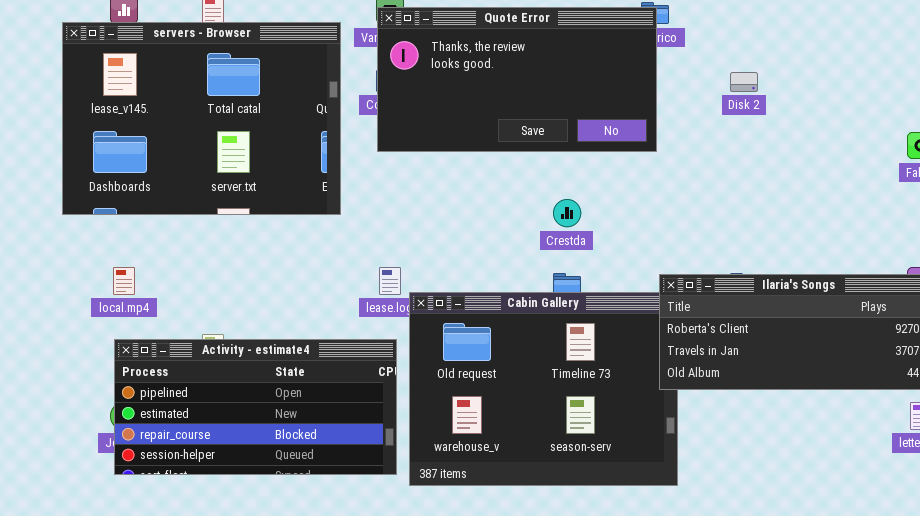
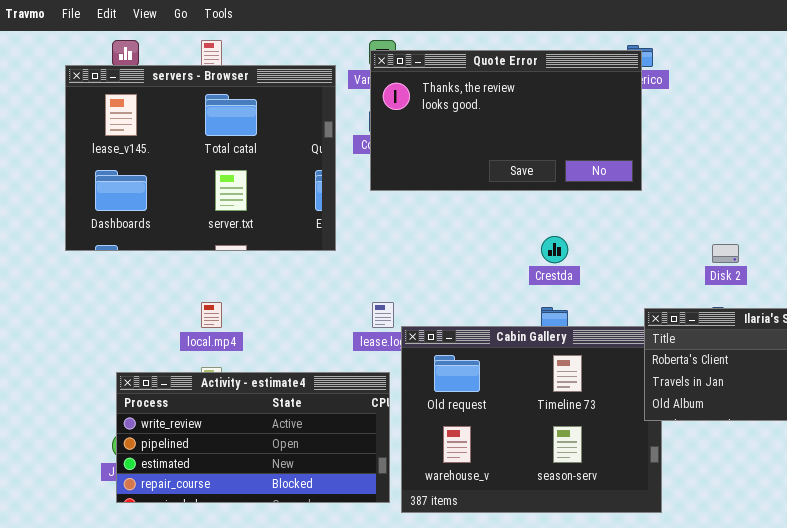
Disk 2: [730,72,758,92] -> [712,244,739,263], moved
local.mp4: [113,267,135,295] -> [201,302,222,328], moved
Activity - estimate4: [114,339,397,475] -> [116,372,390,503], scrolled up 1 row

